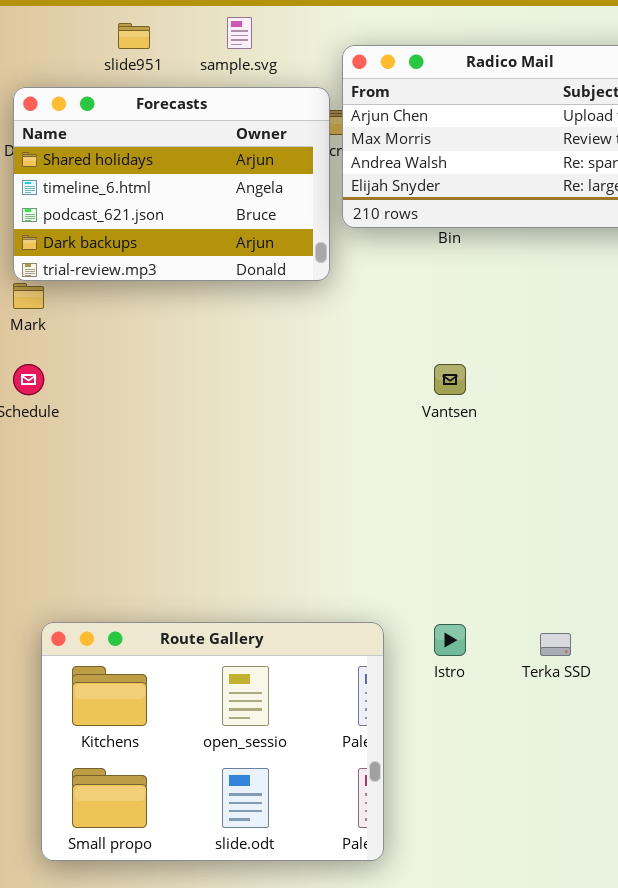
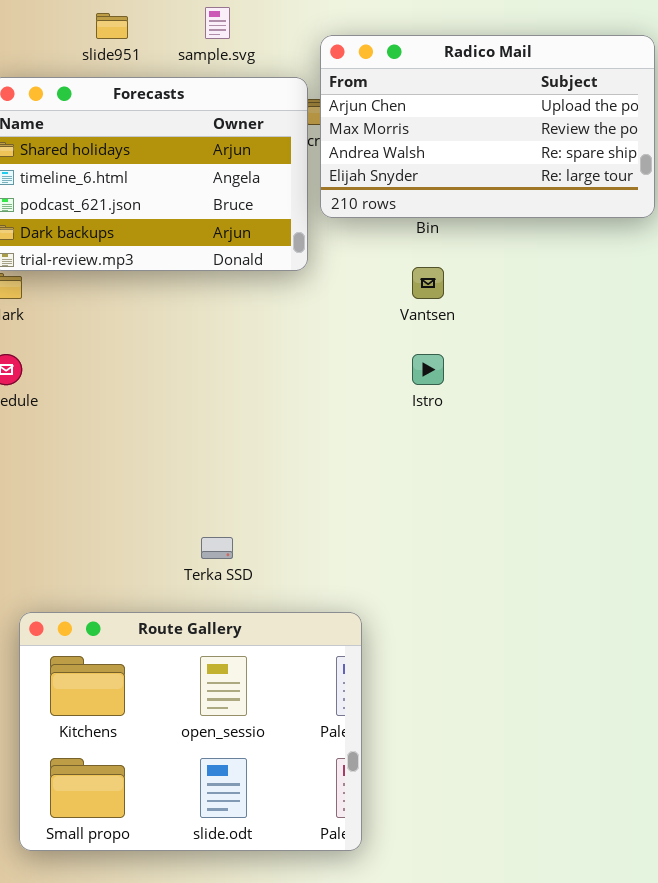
Vantsen: [434,364,466,395] -> [412,267,444,299], moved
Istro: [434,624,466,656] -> [412,354,444,385], moved
Terka SSD: [540,633,571,656] -> [201,537,233,559], moved

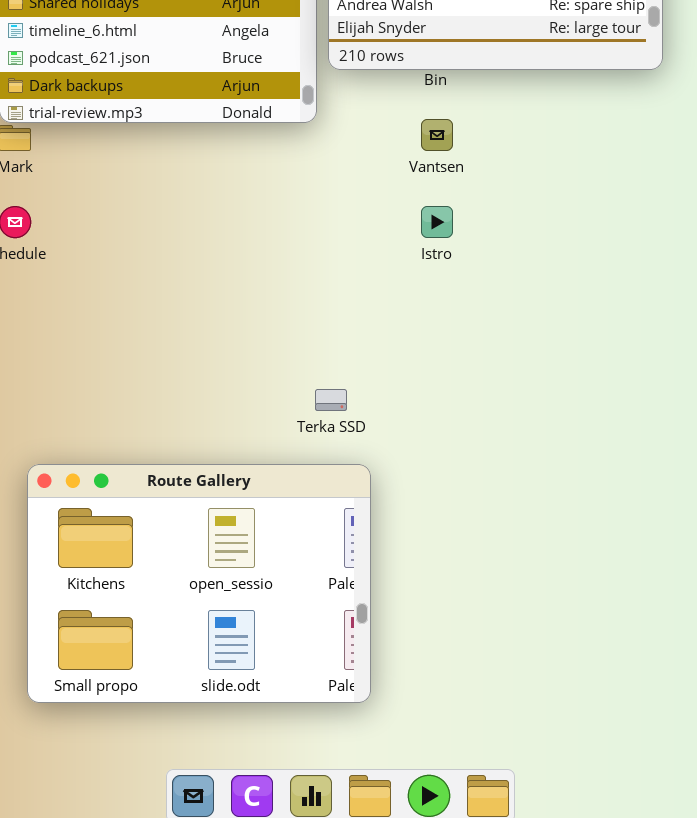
Terka SSD: [201,537,233,559] -> [315,389,347,411], moved

